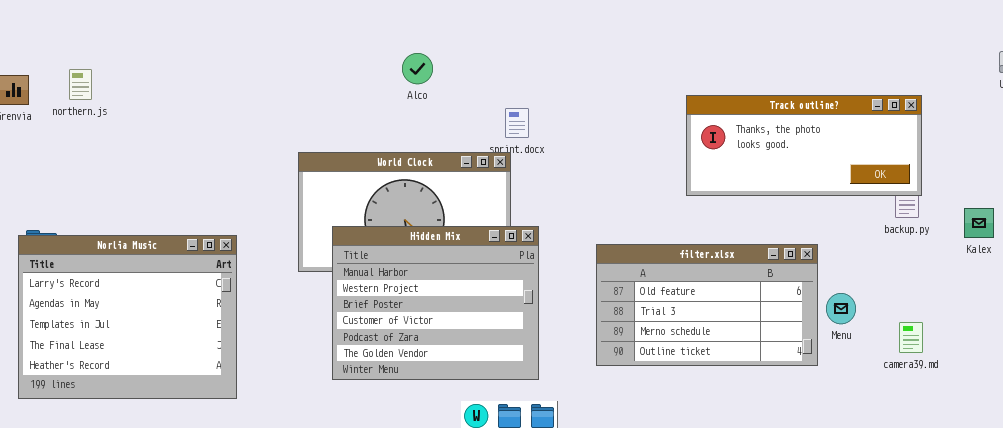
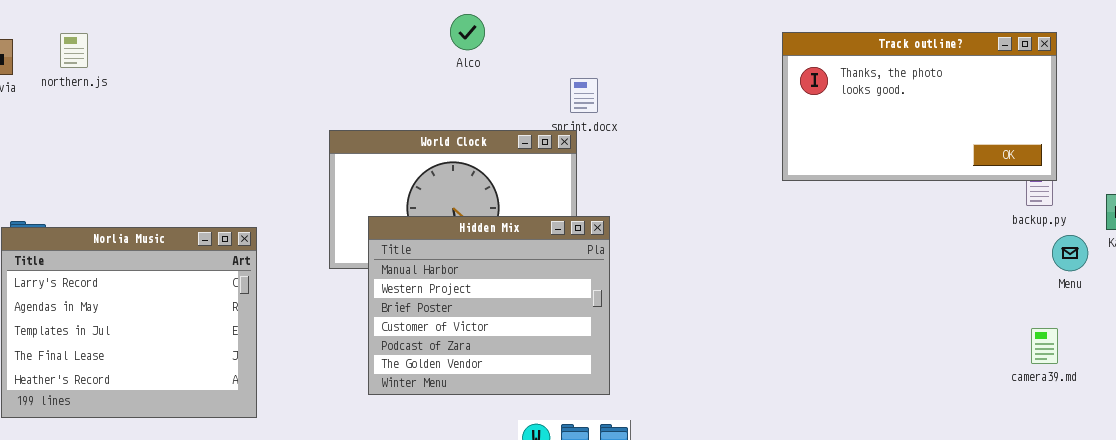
Track outline?: [686,95,922,196] -> [782,32,1057,181], resized
filter.xlsx: [596,244,818,366] -> none, closed
Menu: [826,293,856,324] -> [1052,235,1088,271], moved

